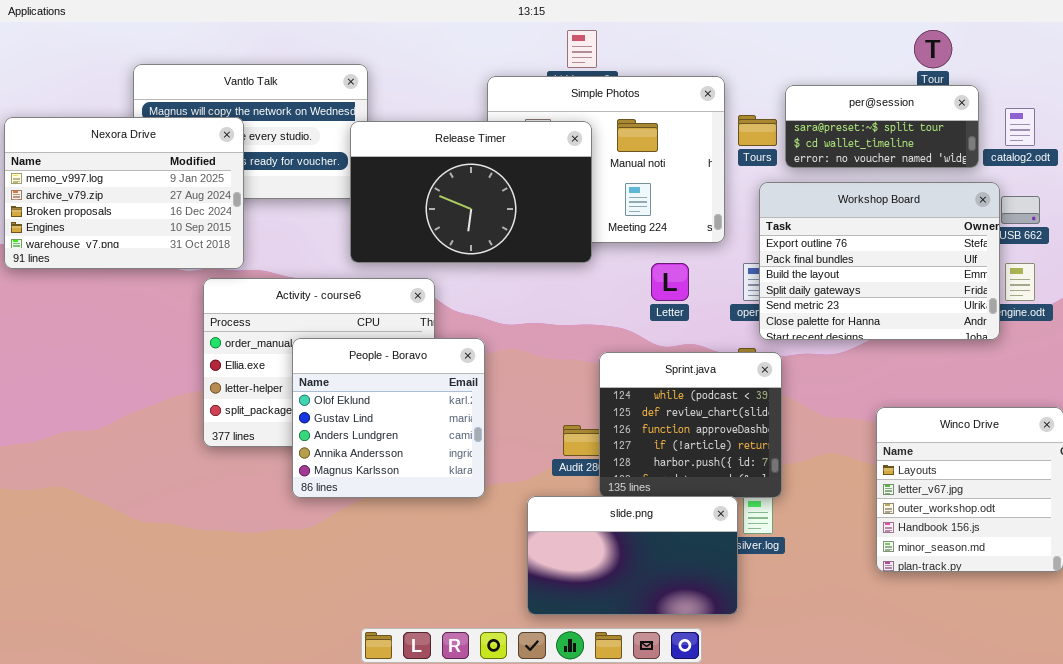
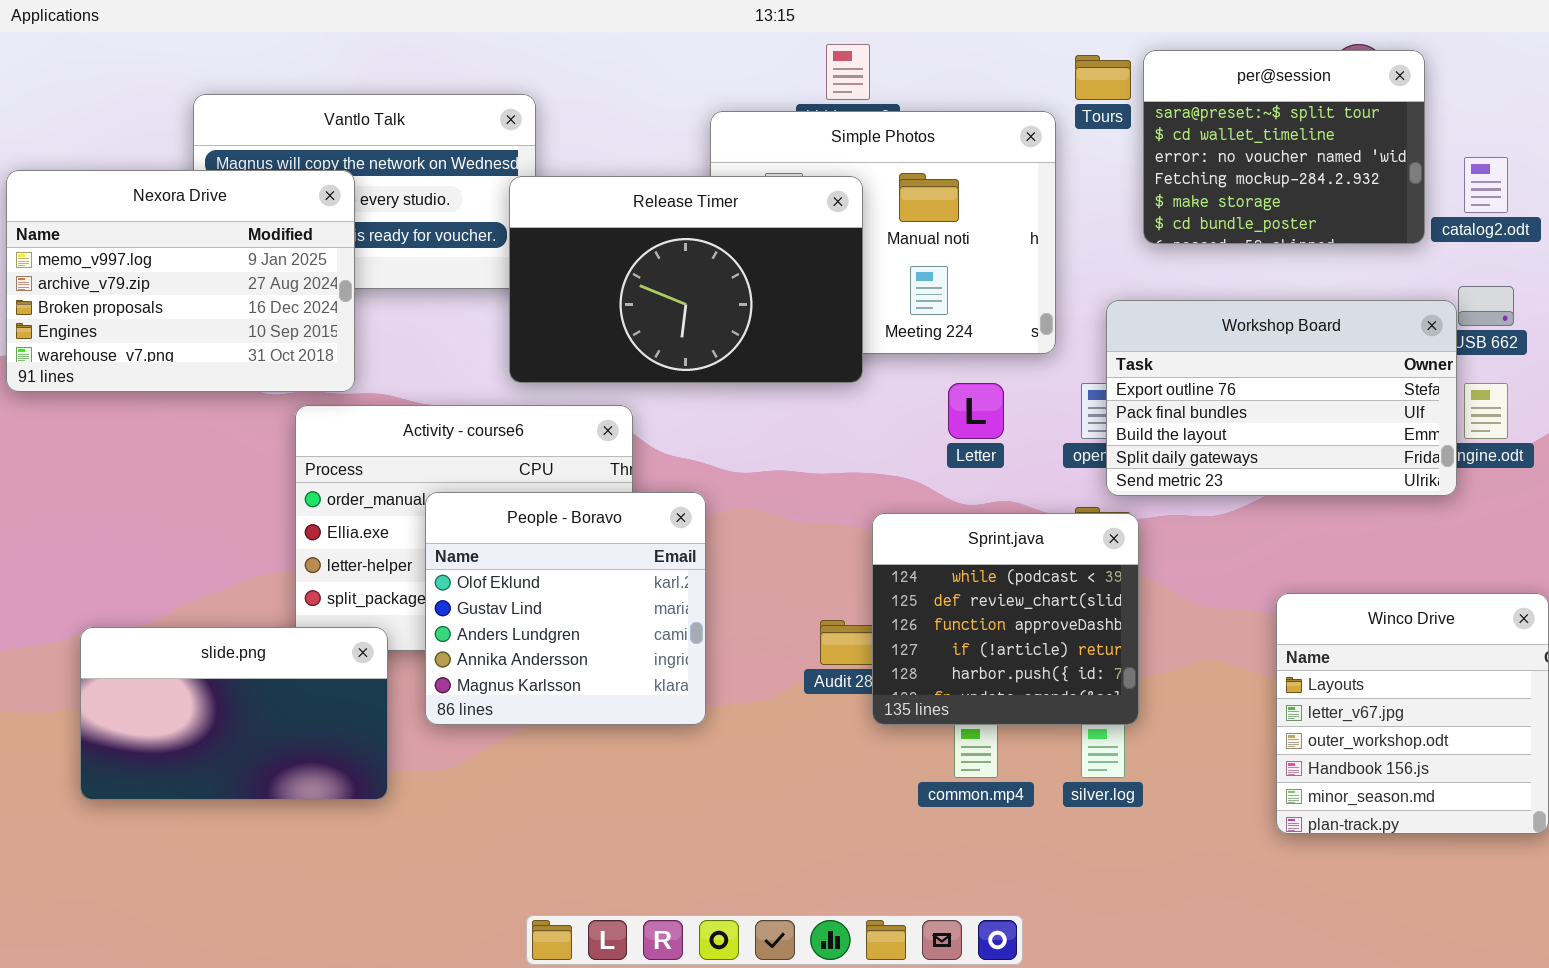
per@session: [785,85,979,168] -> [1143,50,1425,244], resized
Tours: [738,115,777,146] -> [1075,55,1131,100], moved
Workshop Board: [759,182,1000,340] -> [1106,300,1457,496], resized
slide.png: [527,496,738,615] -> [80,627,388,800], moved

